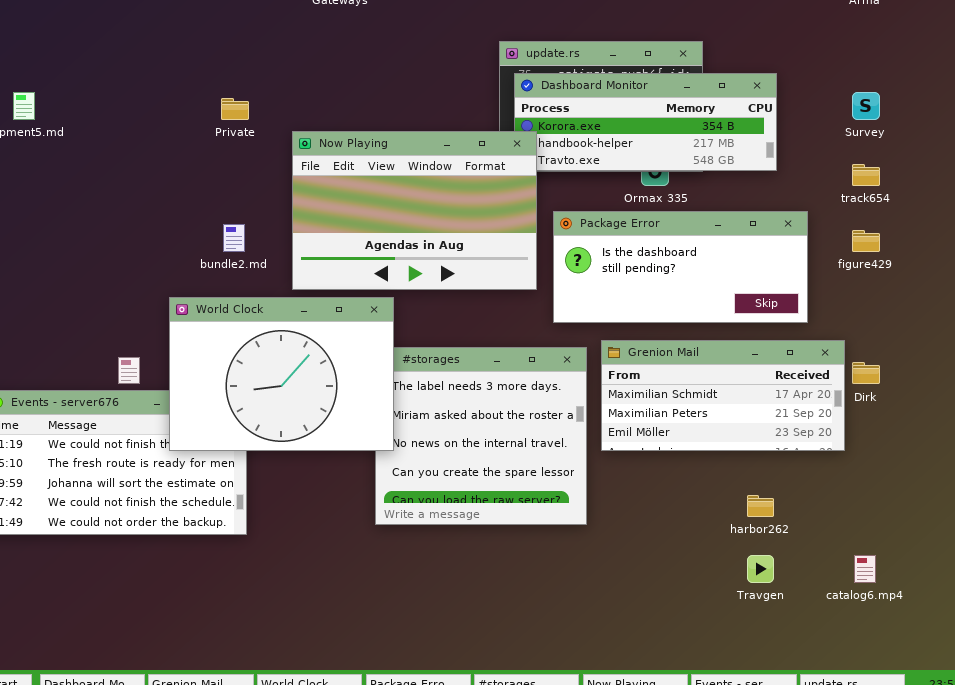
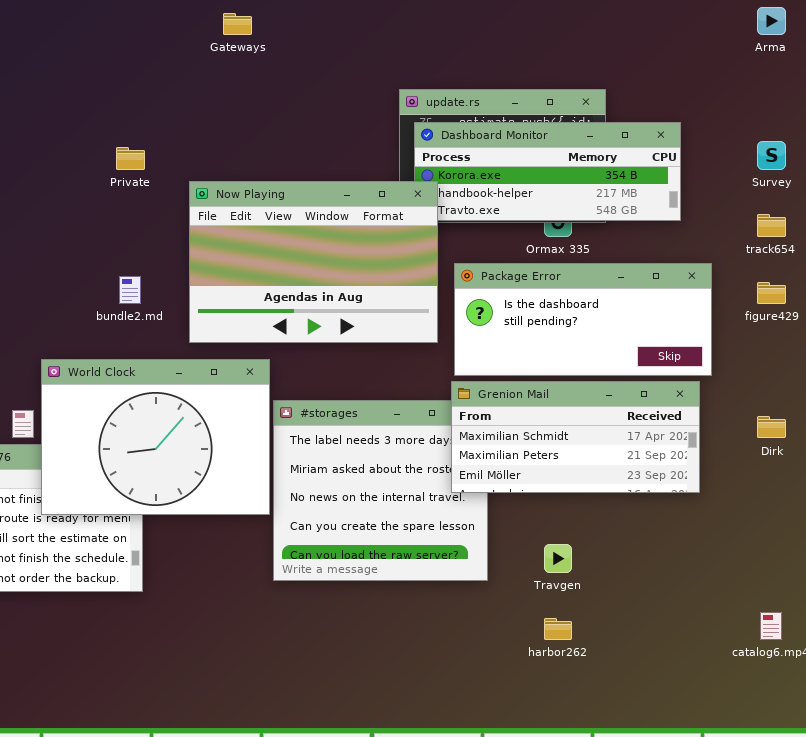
World Clock: [169,297,394,451] -> [41,359,270,515], moved
Grenion Mail: [601,340,845,451] -> [451,381,700,493], moved
harbor262: [747,495,774,517] -> [544,618,572,640], moved
Travgen: [747,555,774,583] -> [544,544,572,573], moved

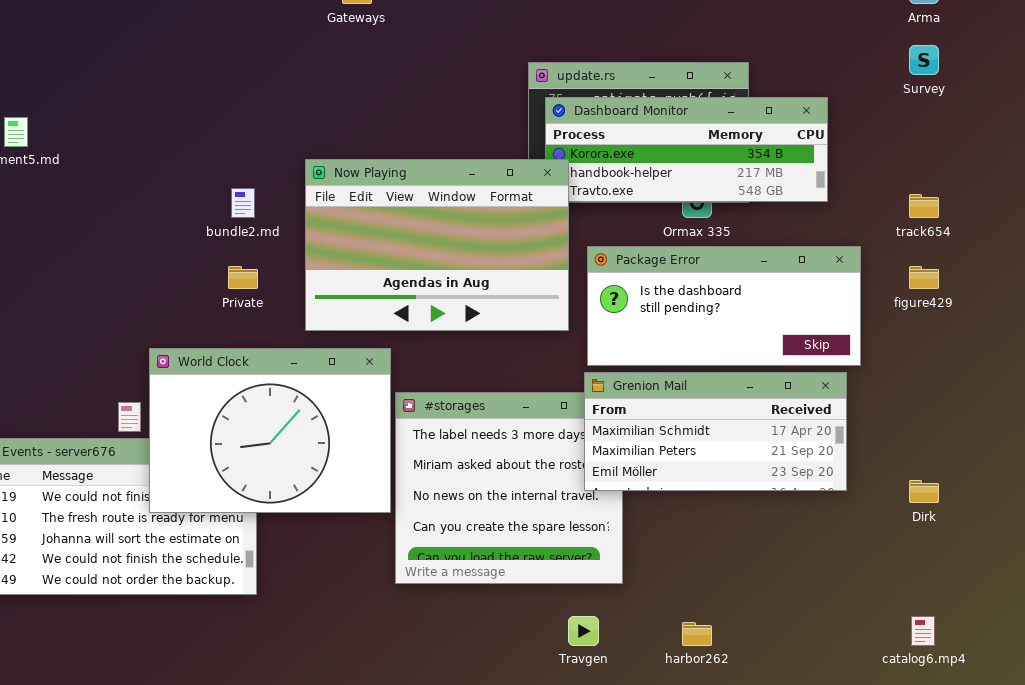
Survey: [757,141,786,170] -> [909,45,939,75], moved
Private: [116,147,145,170] -> [228,266,258,289], moved
bundle2.md: [119,276,141,304] -> [231,188,255,218], moved
Dirk: [757,416,786,438] -> [909,480,939,503], moved
Travgen: [544,544,572,573] -> [568,616,599,646], moved

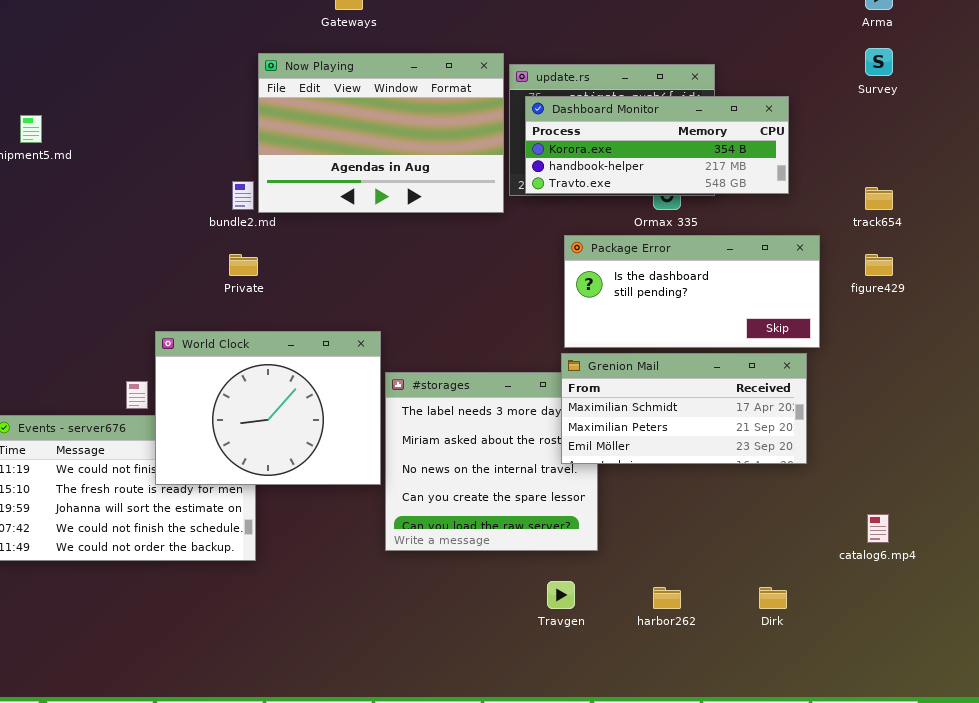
Now Playing: [305,159,569,331] -> [258,53,504,213], moved
Dirk: [909,480,939,503] -> [759,587,787,609], moved
catalog6.mp4: [911,616,935,646] -> [867,514,889,543], moved

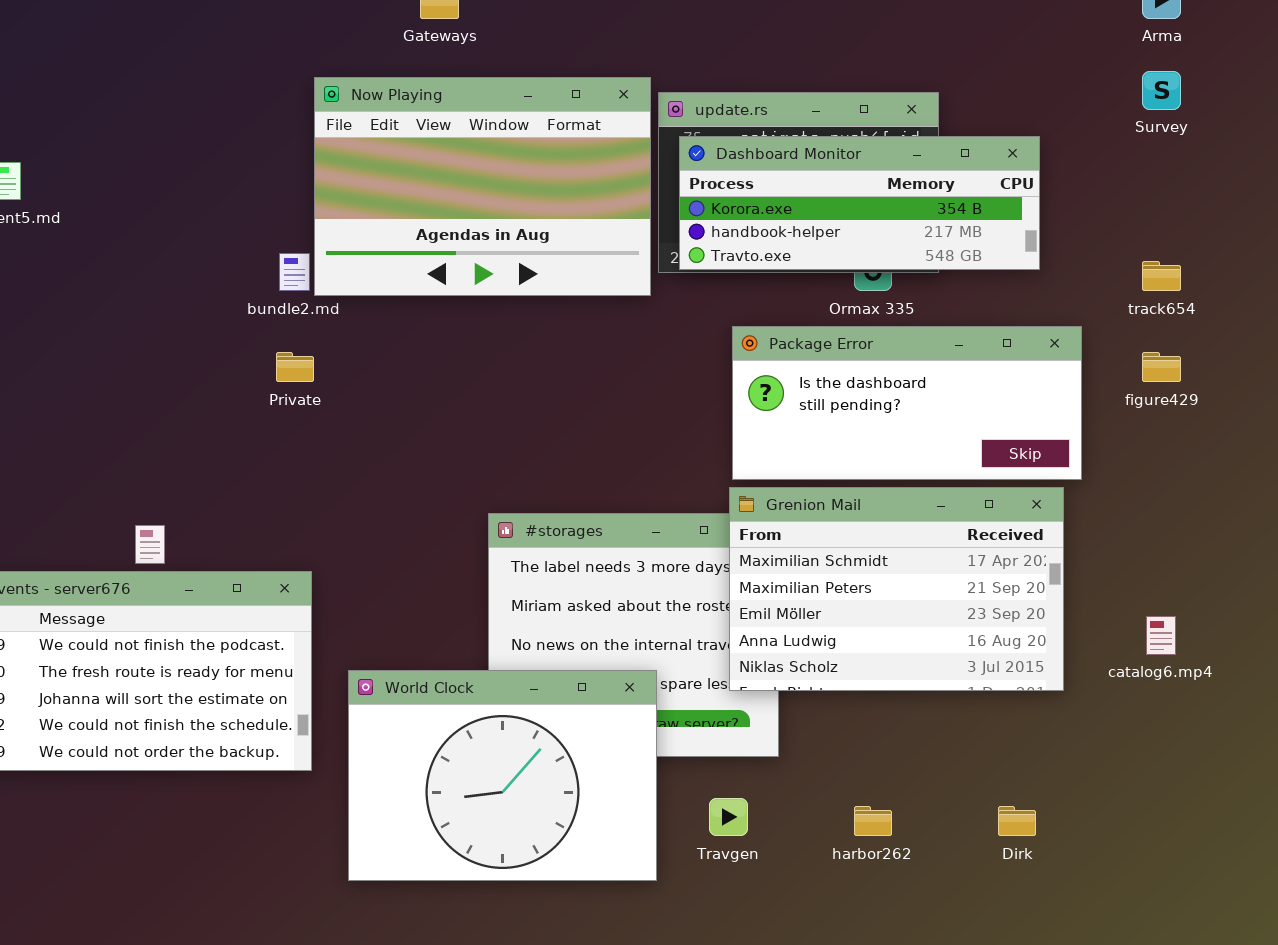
World Clock: [155,331,381,485] -> [348,670,657,881], moved
Grenion Mail: [561,353,807,464] -> [729,487,1064,691], resized
catalog6.mp4: [867,514,889,543] -> [1146,616,1176,655], moved

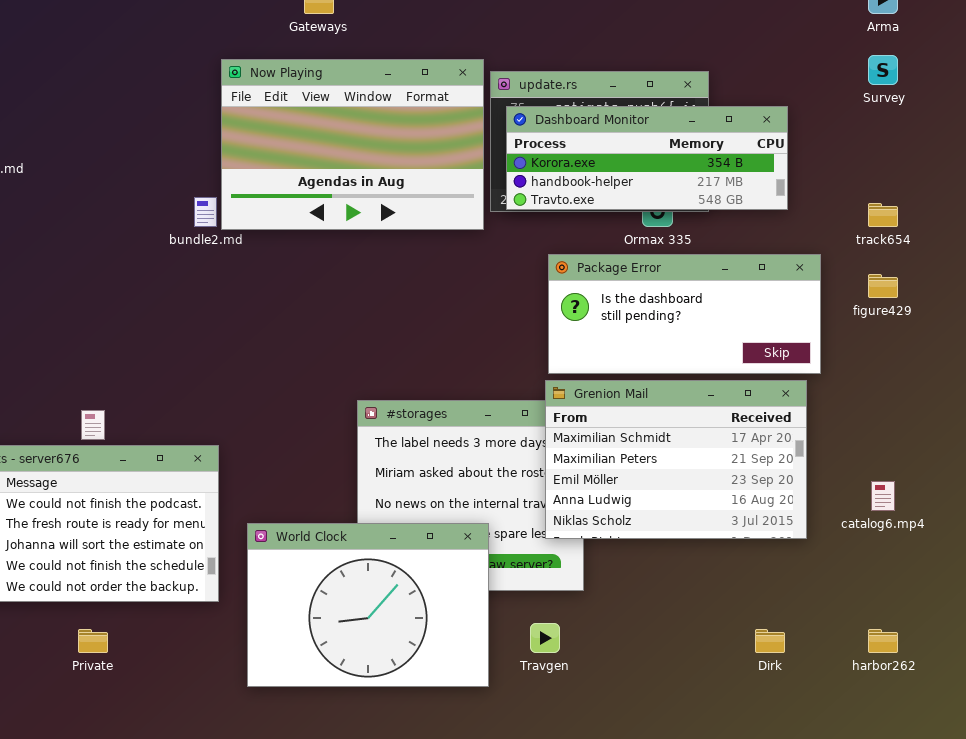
Private: [276,352,314,382] -> [78,629,108,653], moved
harbor262: [854,806,892,836] -> [868,629,898,653], moved

